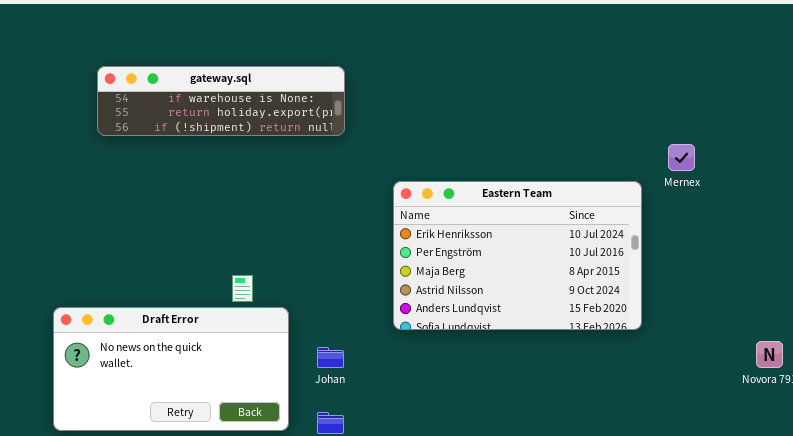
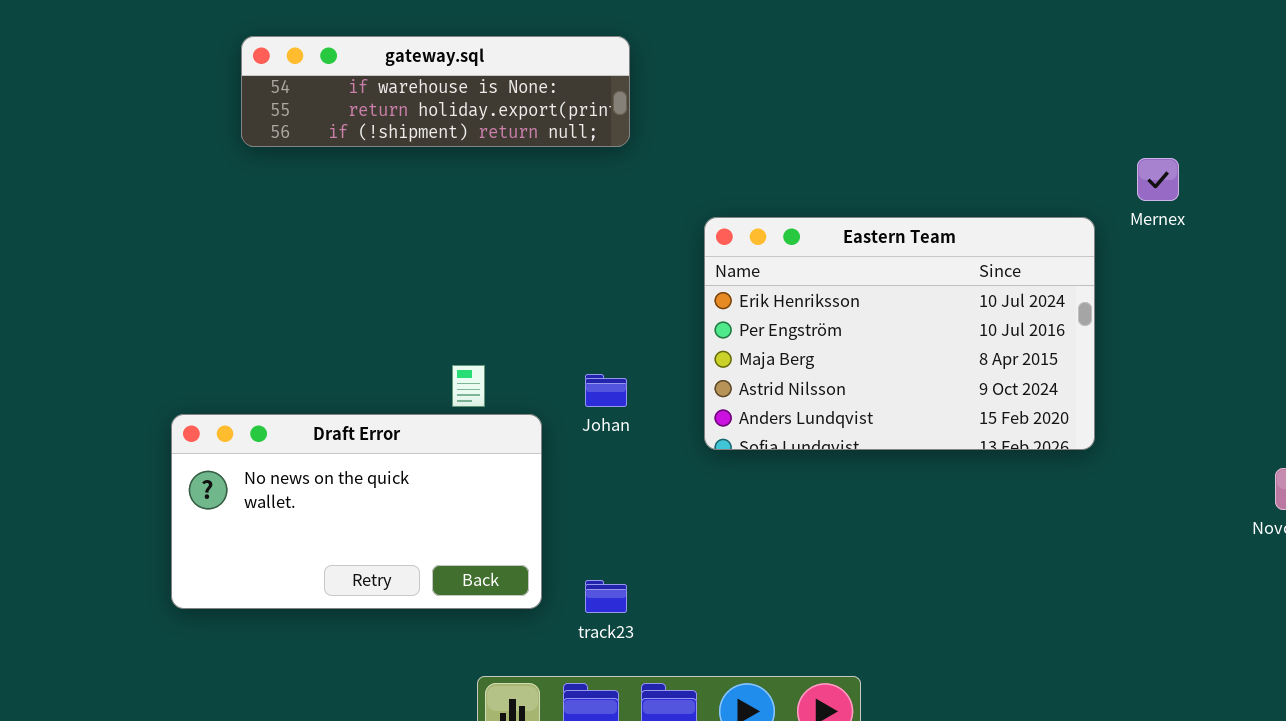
Johan: [317,347,344,368] -> [585,374,627,407], moved

